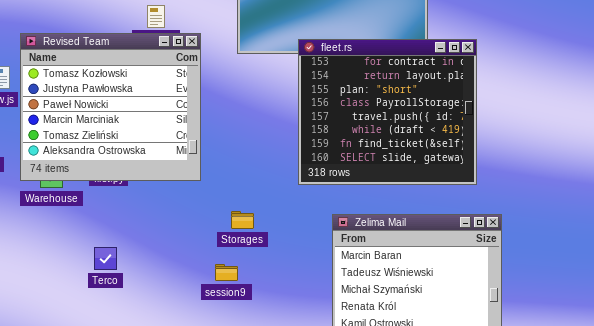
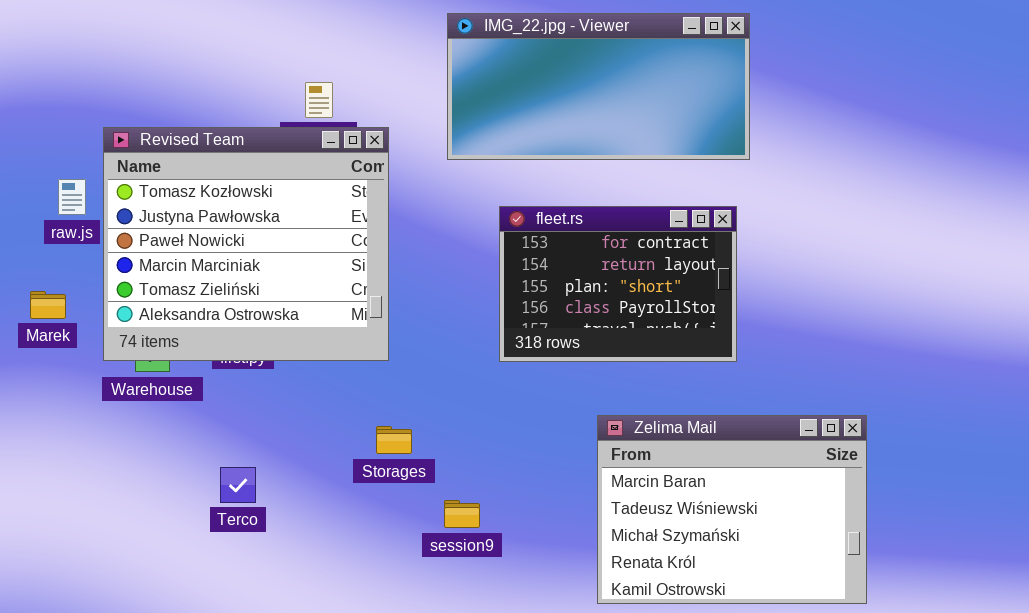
fleet.rs: [298,39,477,185] -> [499,206,737,362], moved, resized
Storages: [231,211,254,229] -> [376,426,412,454], moved
session9: [215,264,238,281] -> [444,500,480,528], moved

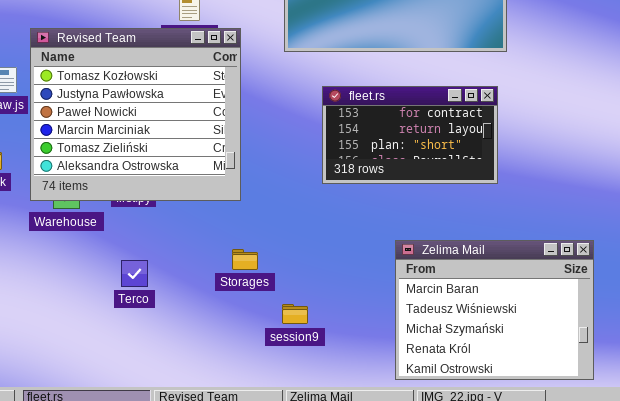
fleet.rs: [499,206,737,362] -> [322,86,498,184], resized
Terco: [220,467,256,503] -> [121,260,148,287], moved

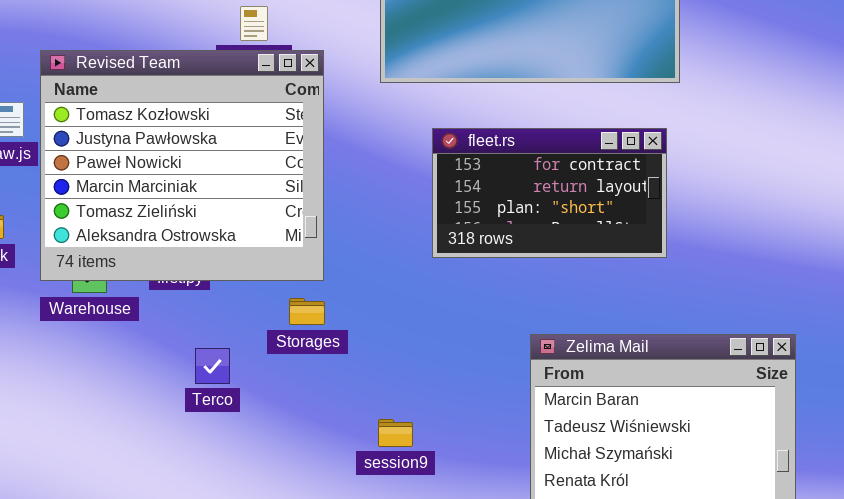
Storages: [232,249,258,270] -> [289,298,325,325], moved
Terco: [121,260,148,287] -> [195,348,230,384], moved

